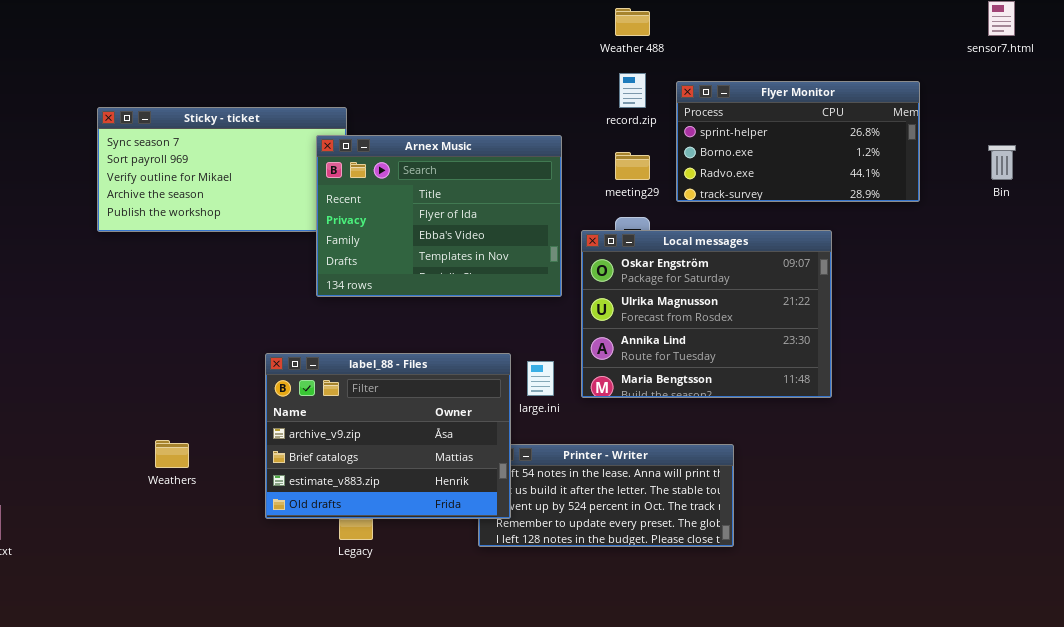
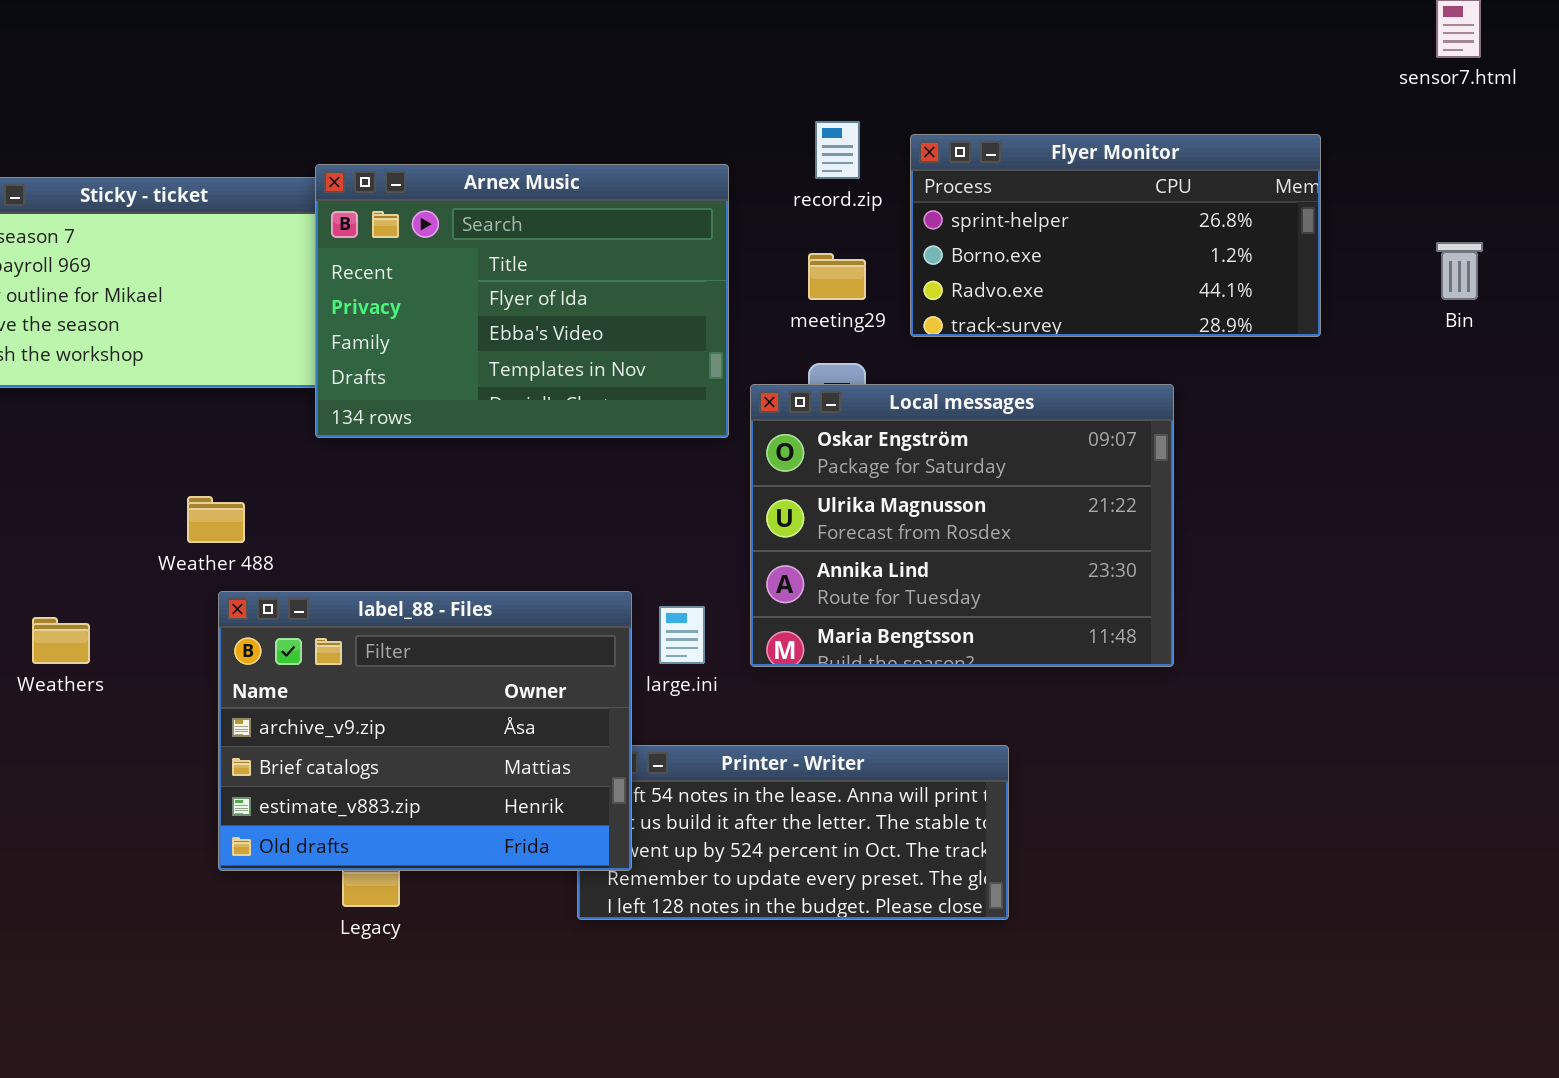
Weather 488: [615,8,650,36] -> [187,496,245,543], moved
Arnex Music: [316,135,562,297] -> [315,164,729,438], moved
Weathers: [155,440,189,468] -> [32,617,90,664], moved

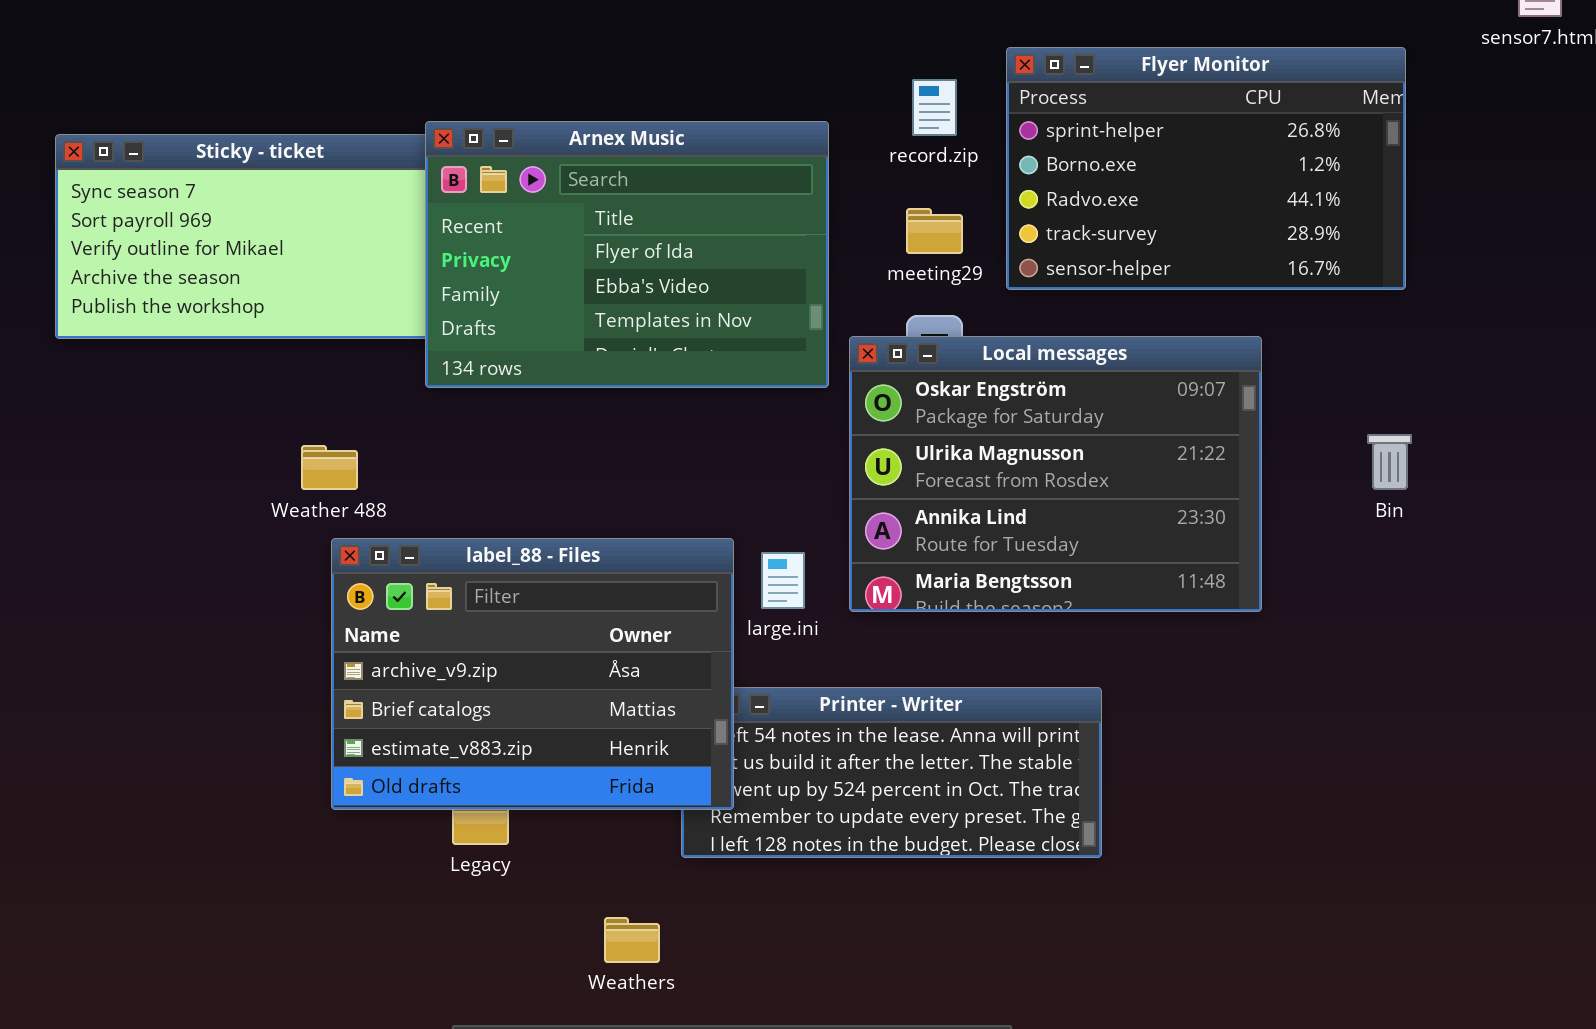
Flyer Monitor: [910,134,1321,337] -> [1006,47,1406,290], resized
Bin: [1436,242,1483,300] -> [1367,434,1412,490], moved
Weathers: [32,617,90,664] -> [604,917,660,963], moved

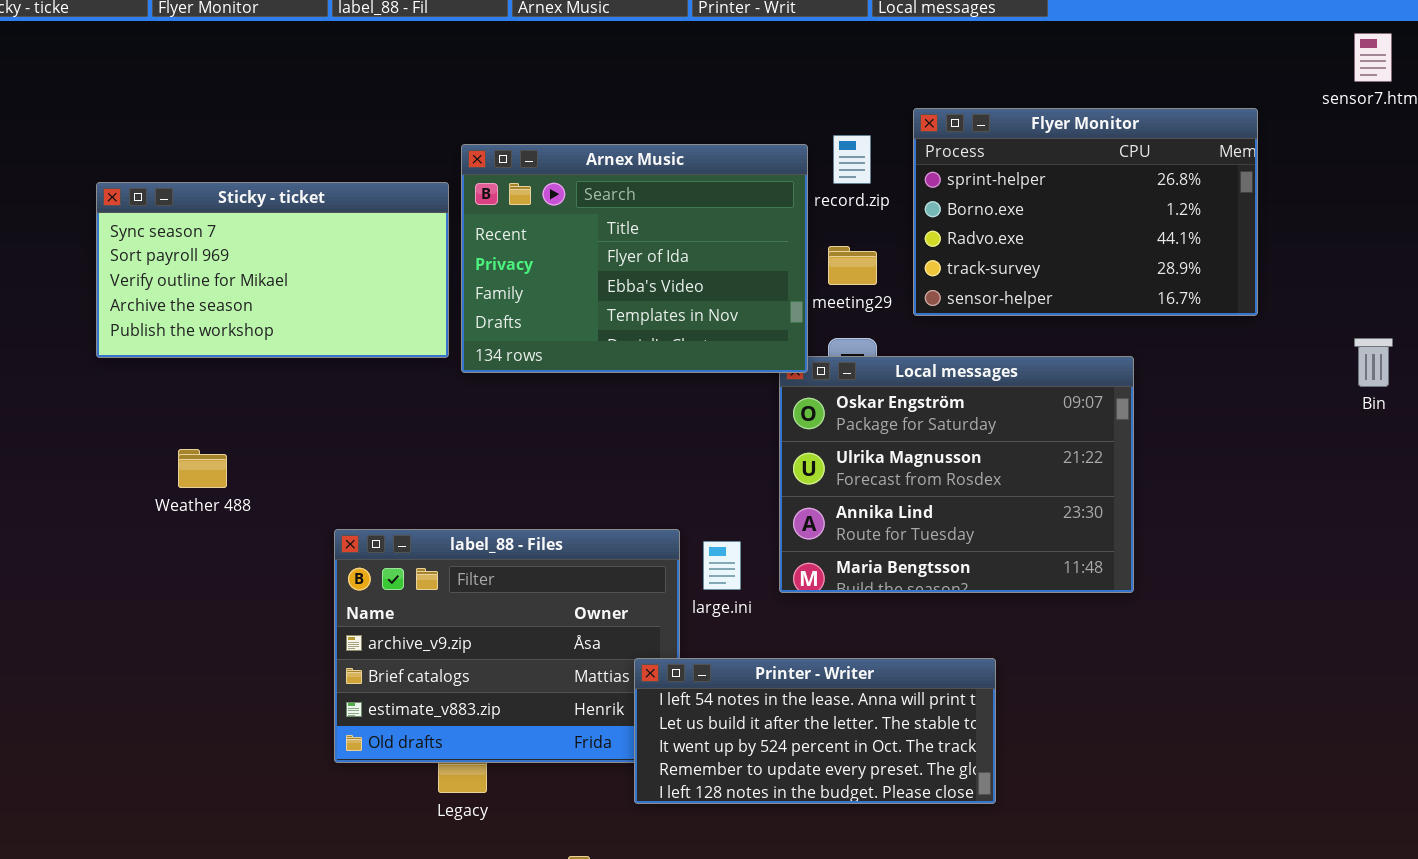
Arnex Music: [425,121,829,388] -> [461,144,808,373], moved
Bin: [1367,434,1412,490] -> [1354,338,1393,387], moved
Weather 488: [301,445,358,490] -> [178,449,227,488], moved
Printer - Writer: [681,687,1102,858] -> [634,658,996,804], raised

